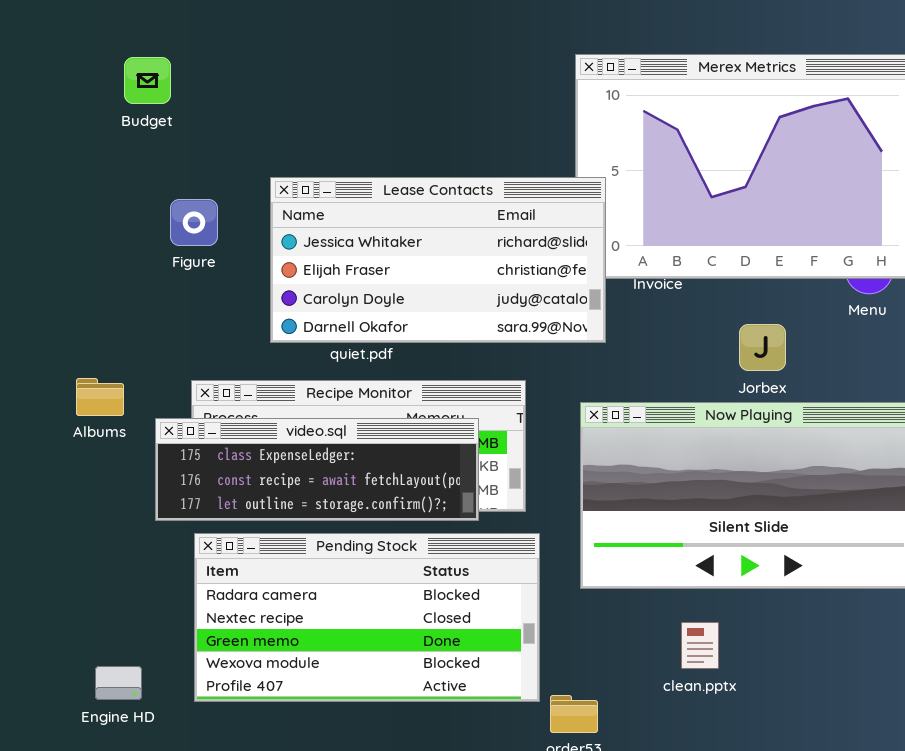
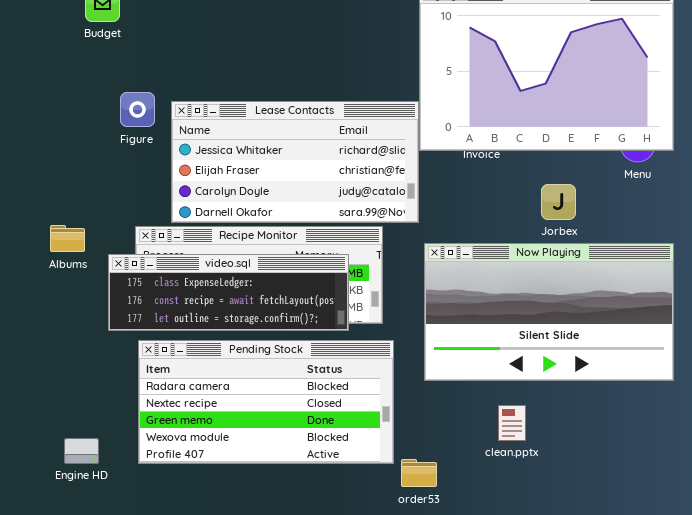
Lease Contacts: [270,177,606,343] -> [171,101,419,223], moved

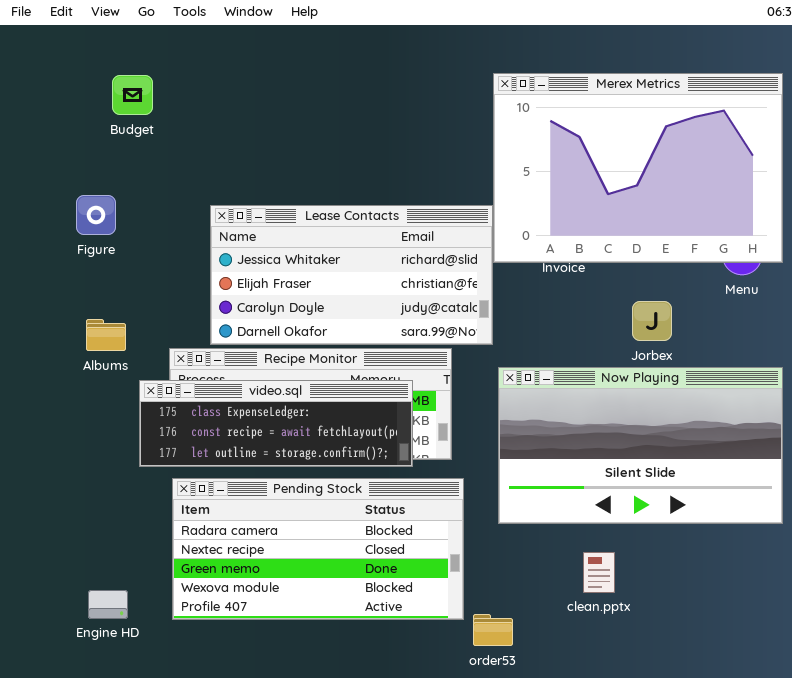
Figure: [120,92,155,127] -> [76,195,116,235], moved
Albums: [50,225,85,252] -> [86,319,126,351], moved

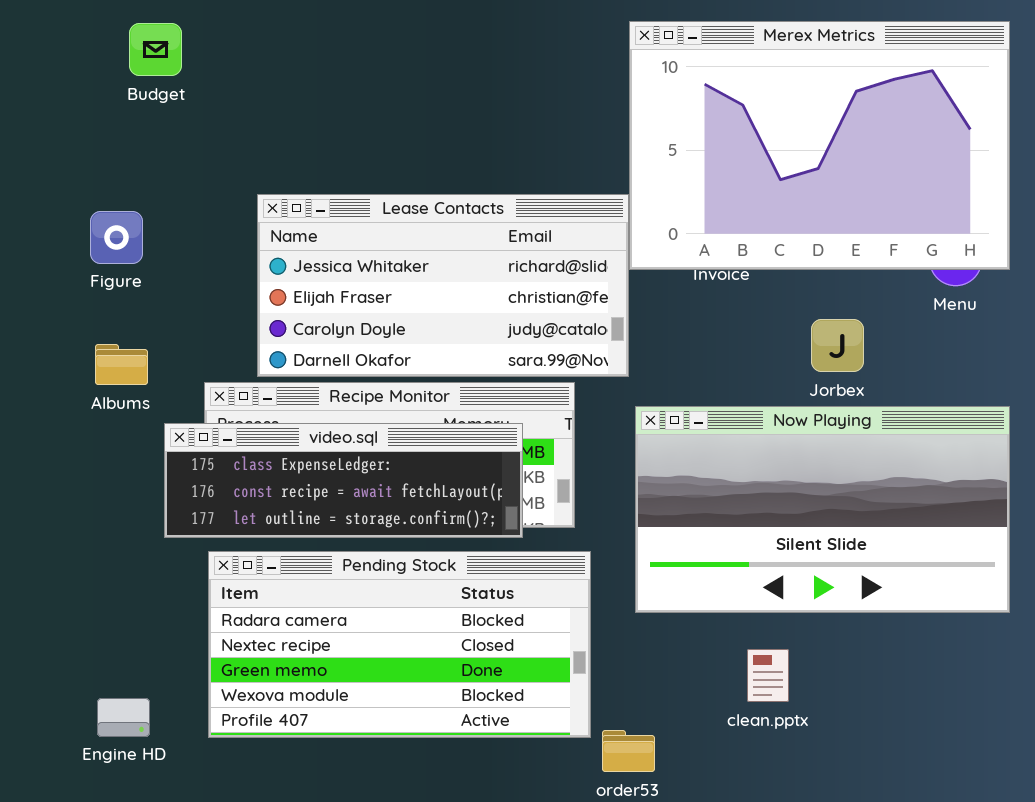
Figure: [76,195,116,235] -> [90,211,143,264], moved

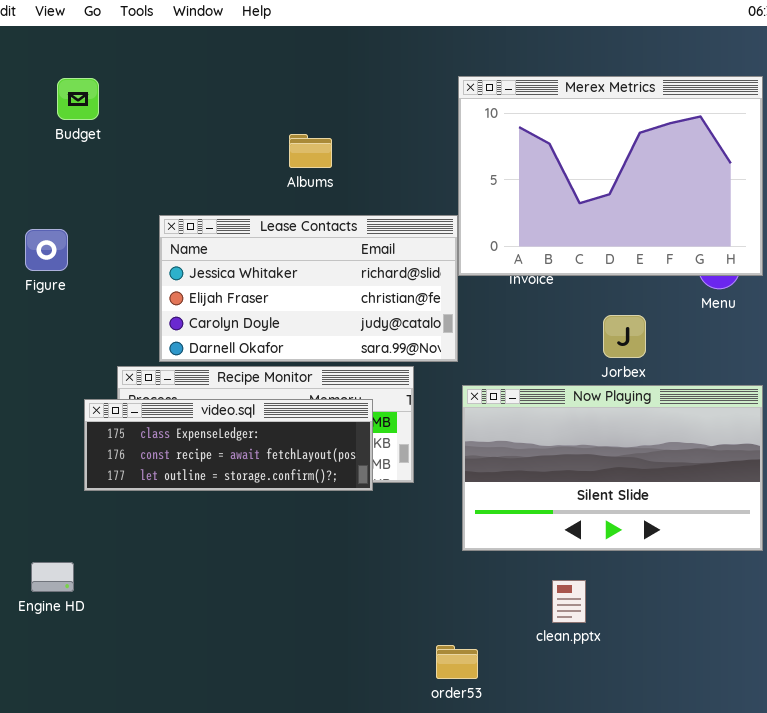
Albums: [95,344,148,385] -> [289,134,332,168], moved
Pending Stock: [208,551,591,738] -> none, closed
Engine HD: [97,698,150,737] -> [31,562,74,592], moved

